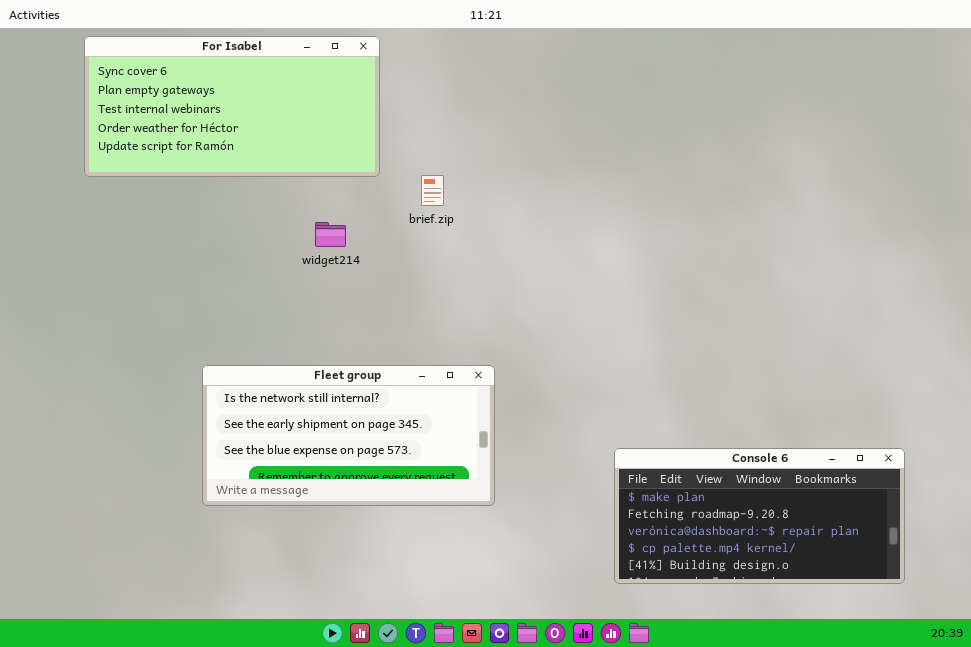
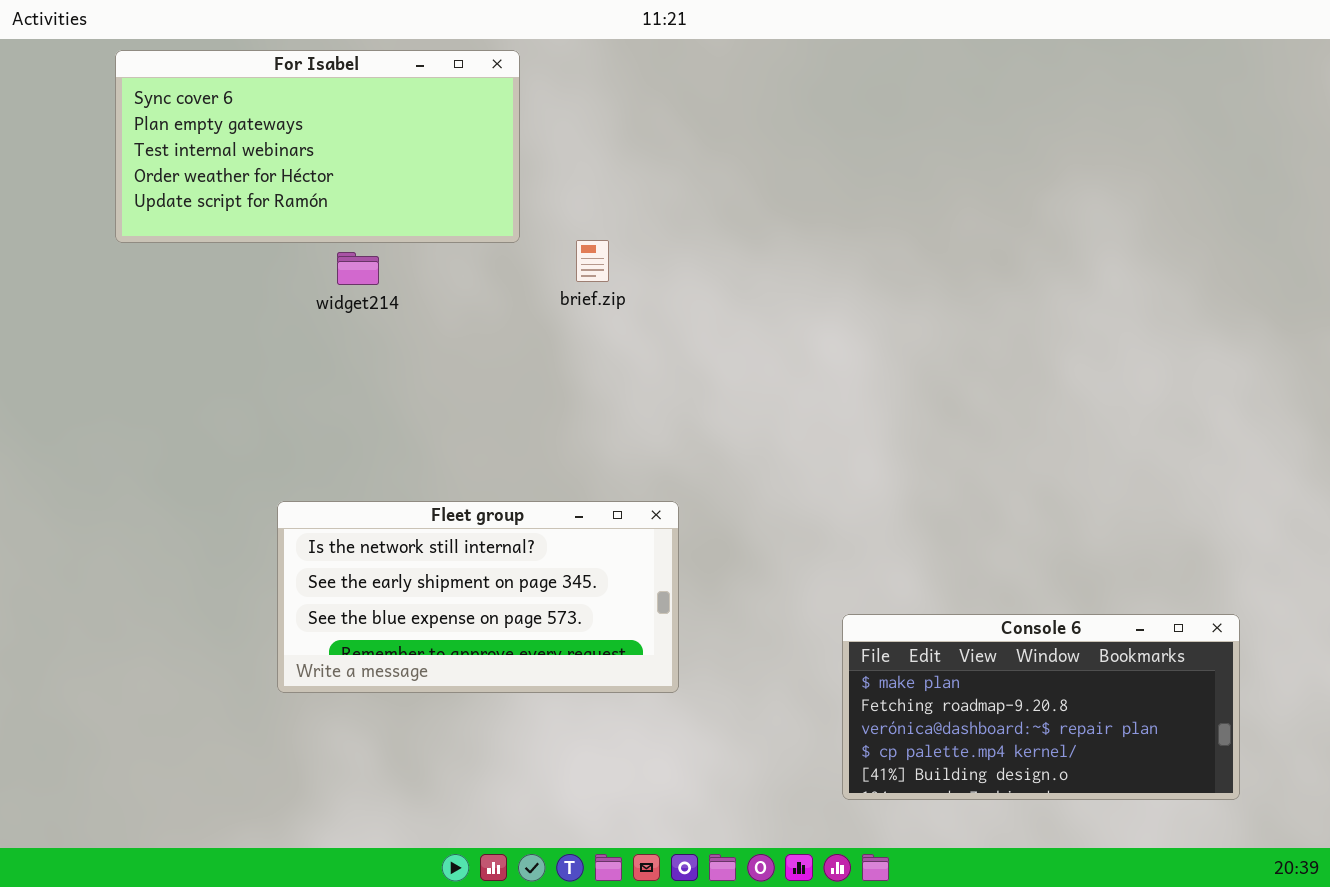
widget214: [315,222,346,247] -> [337,252,379,285], moved

